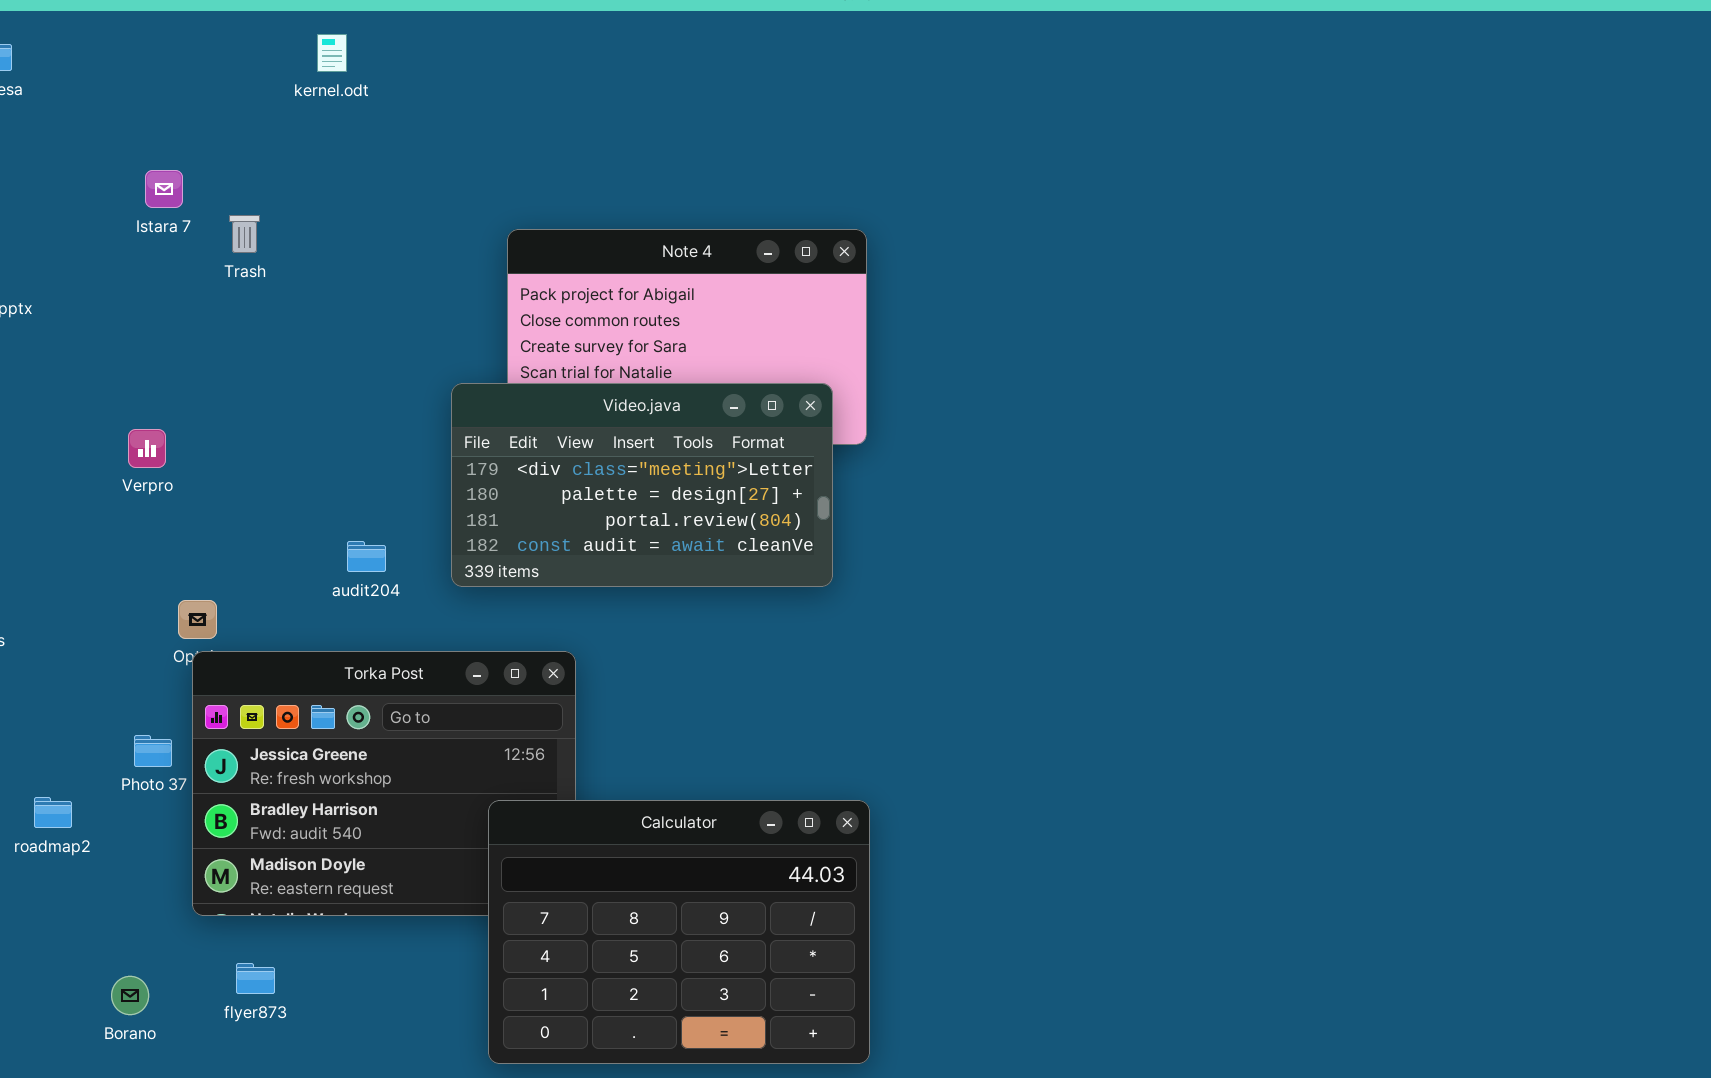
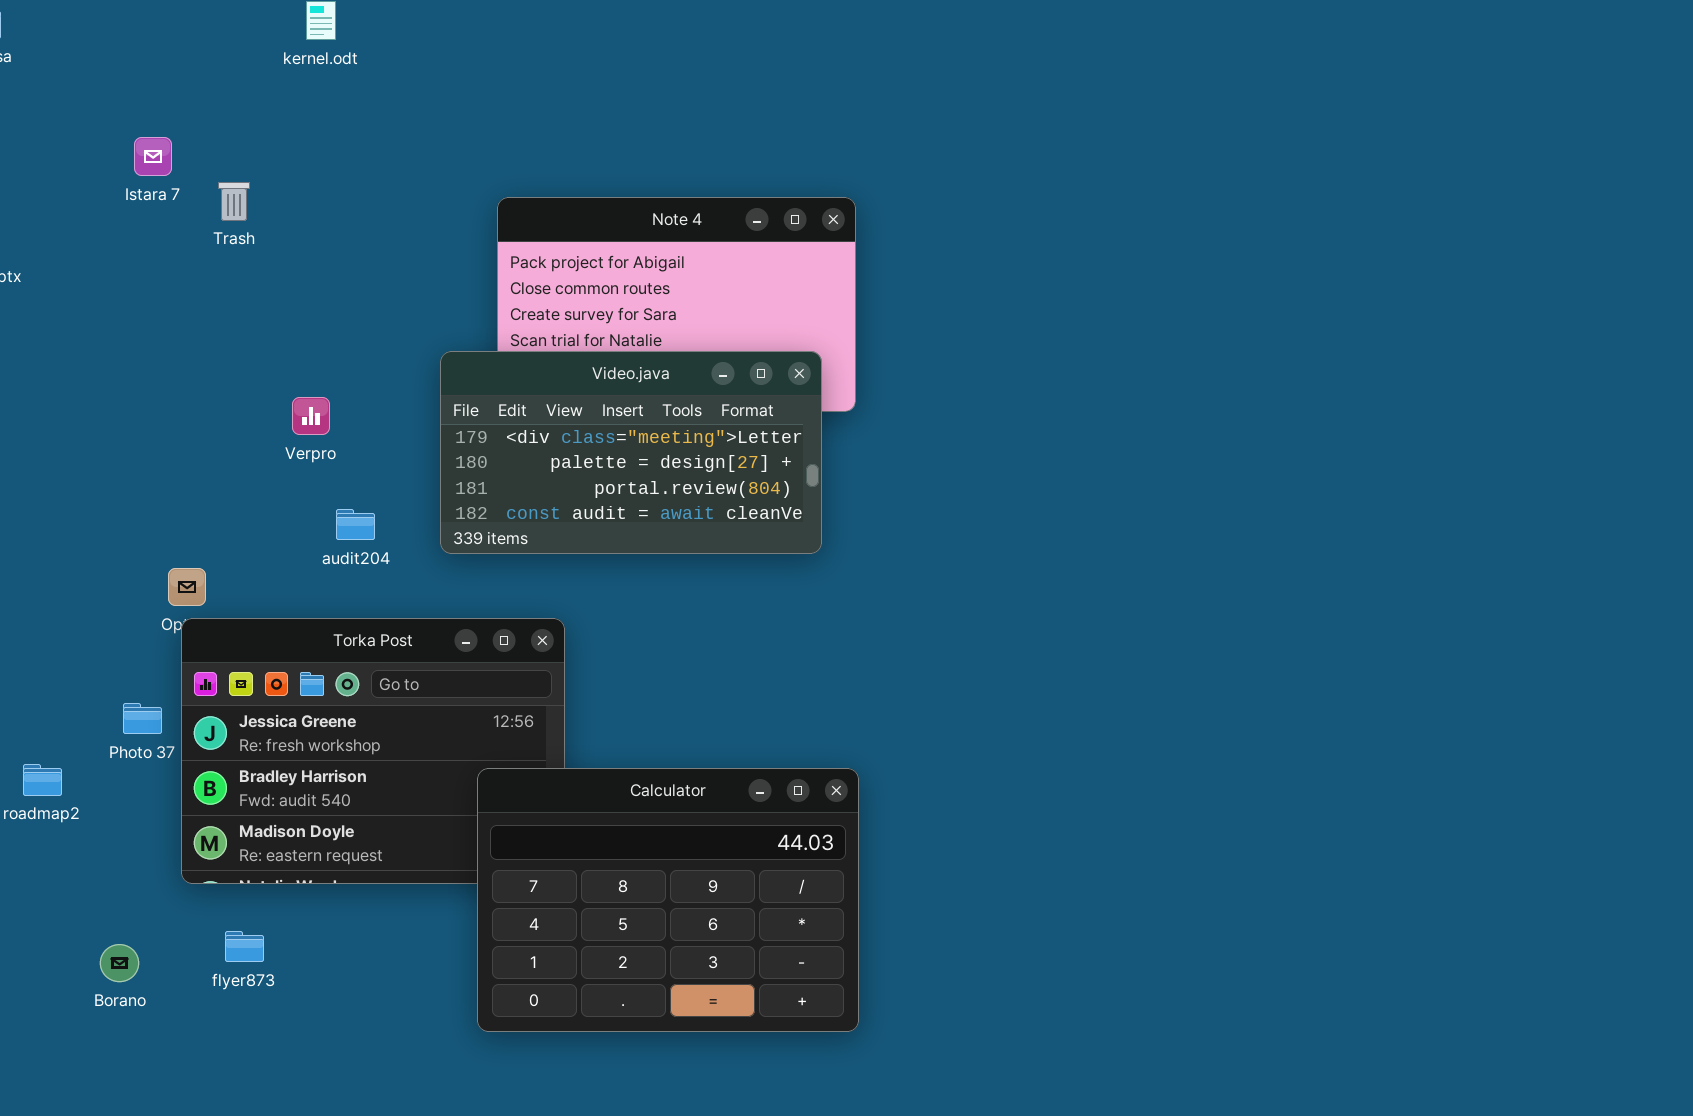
Verpro: [128,429,166,468] -> [292,397,330,435], moved

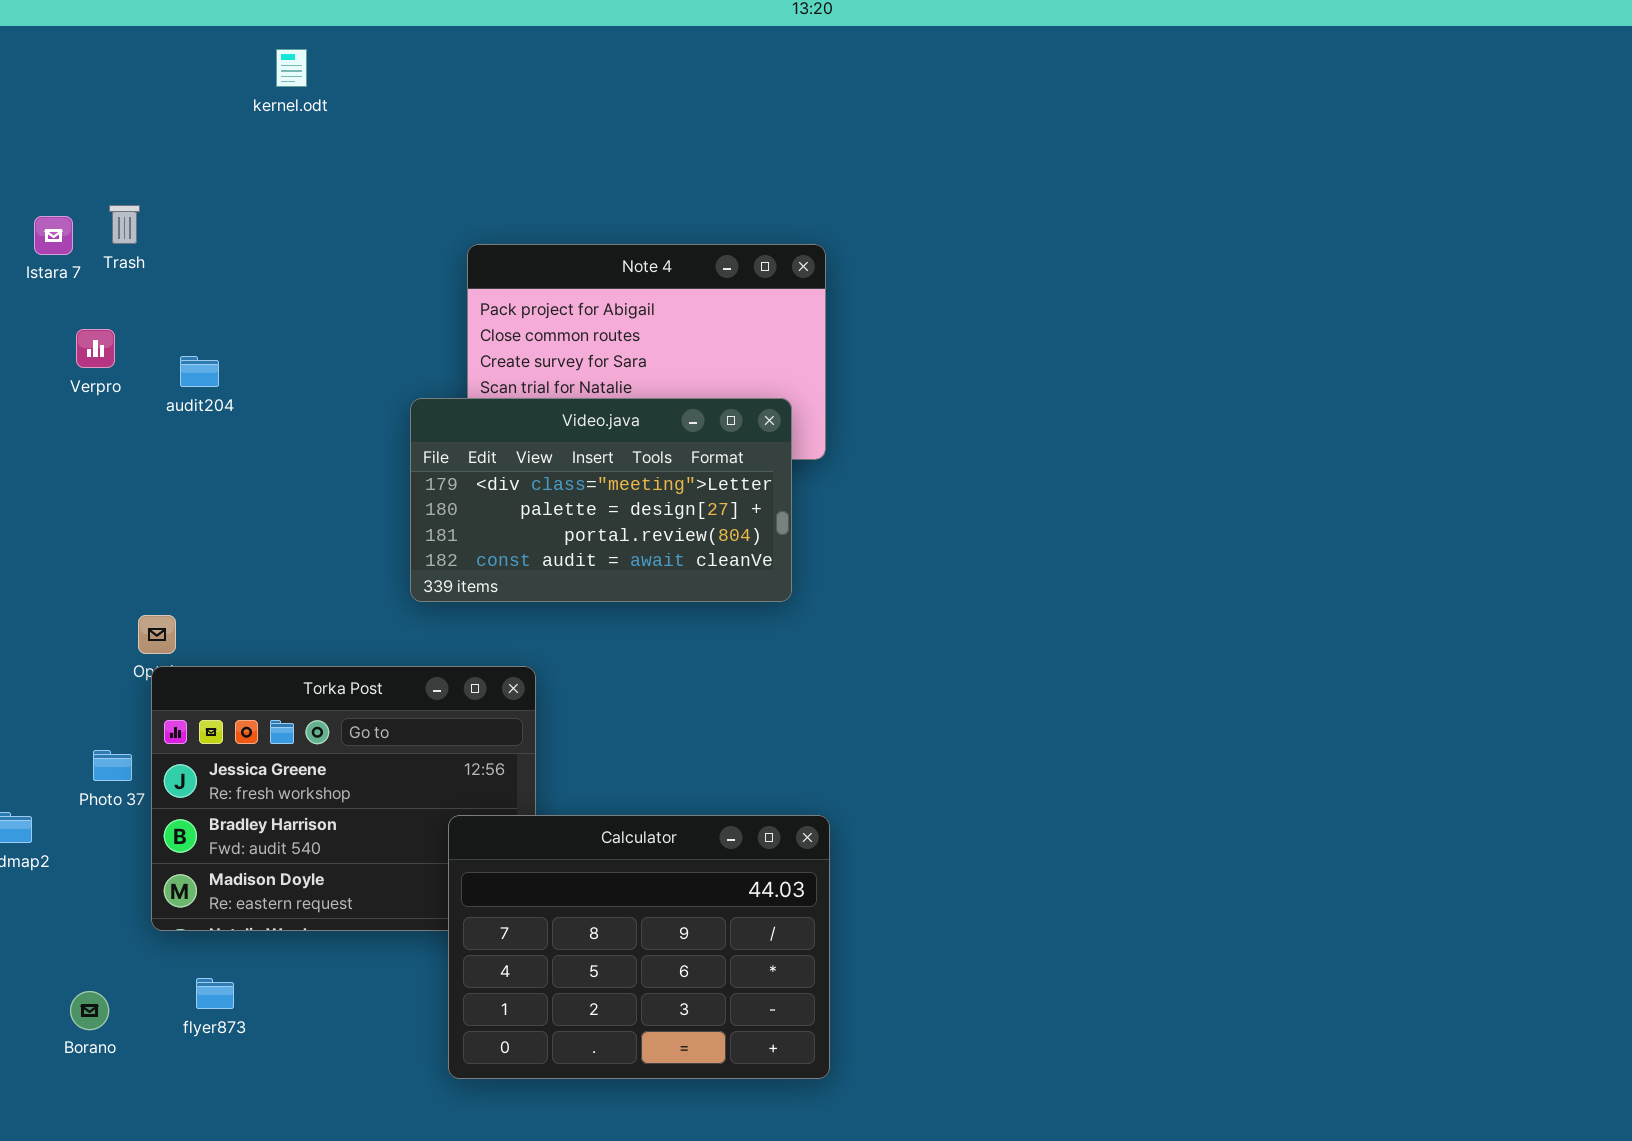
Istara 7: [134,137,172,176] -> [34,216,73,255], moved
Trash: [218,182,250,221] -> [109,205,140,244], moved
Verpro: [292,397,330,435] -> [76,329,115,368], moved
audit204: [336,509,375,540] -> [180,356,219,387], moved

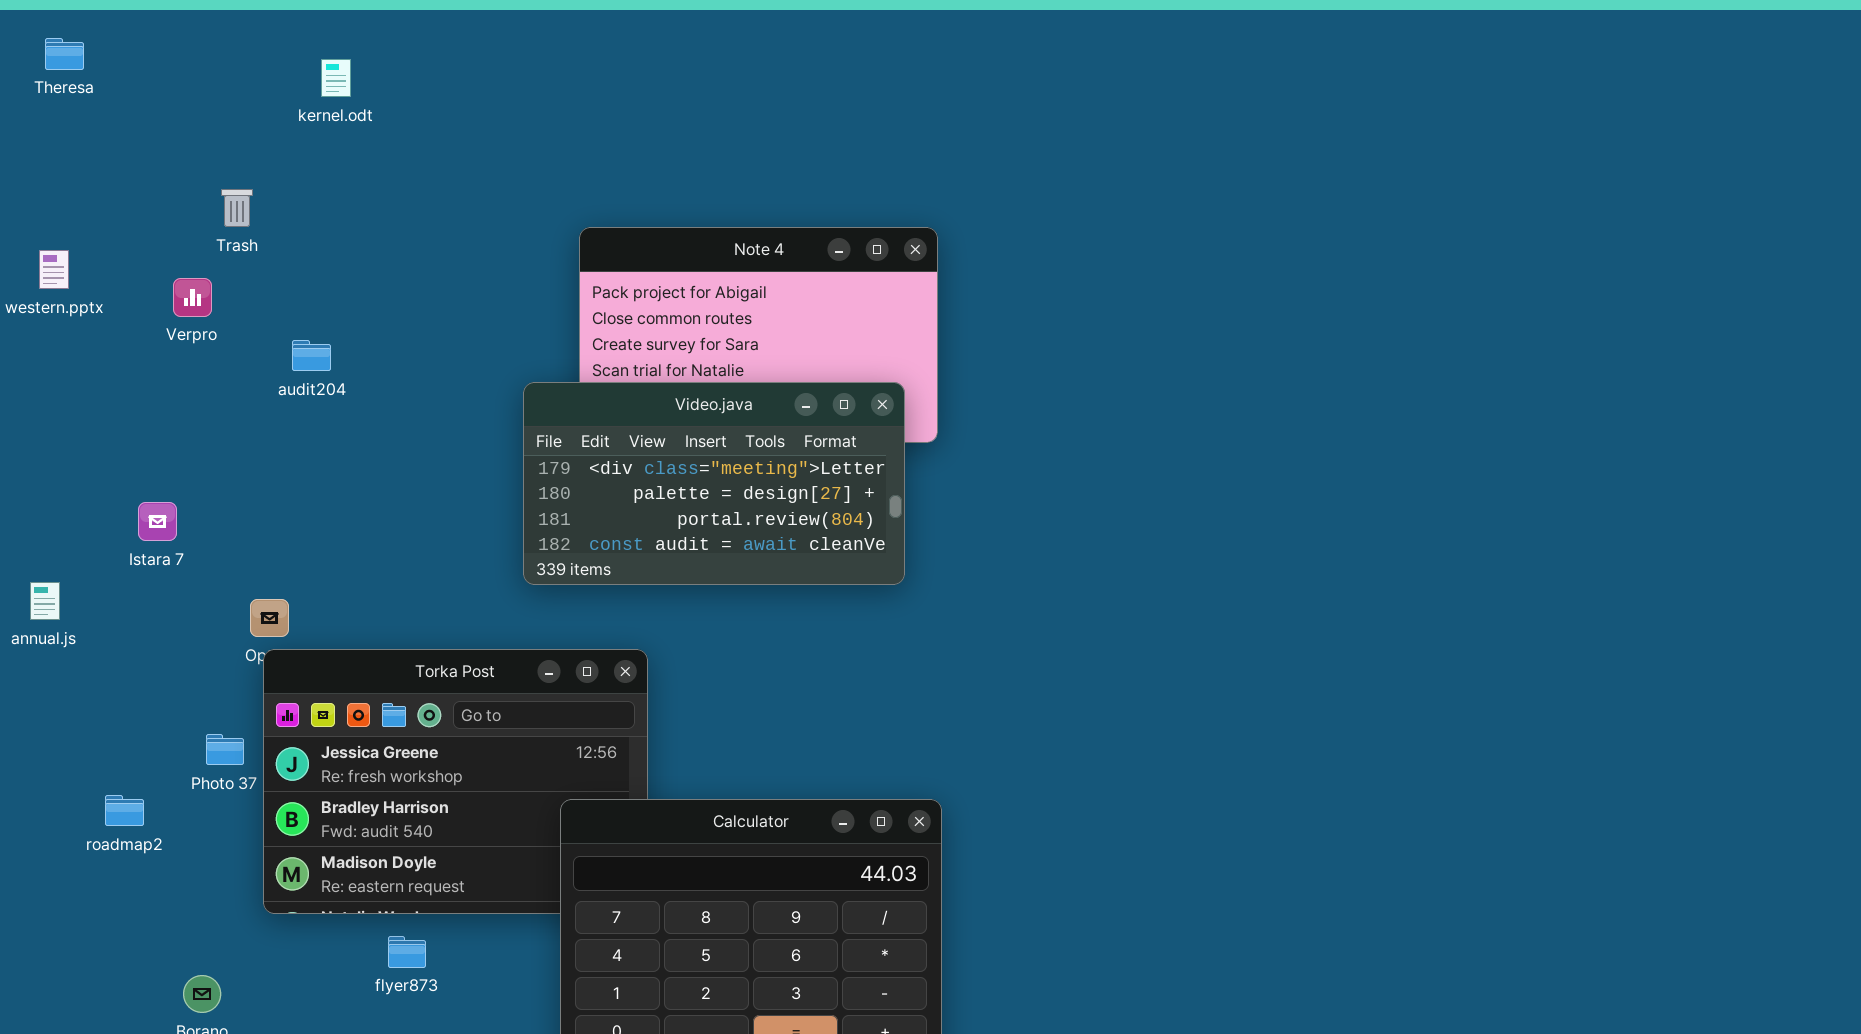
kernel.odt: [276,49,307,87] -> [321,59,351,97], moved
Istara 7: [34,216,73,255] -> [138,502,177,541], moved
Verpro: [76,329,115,368] -> [173,278,212,317], moved
flyer873: [196,978,234,1009] -> [388,936,426,968], moved

